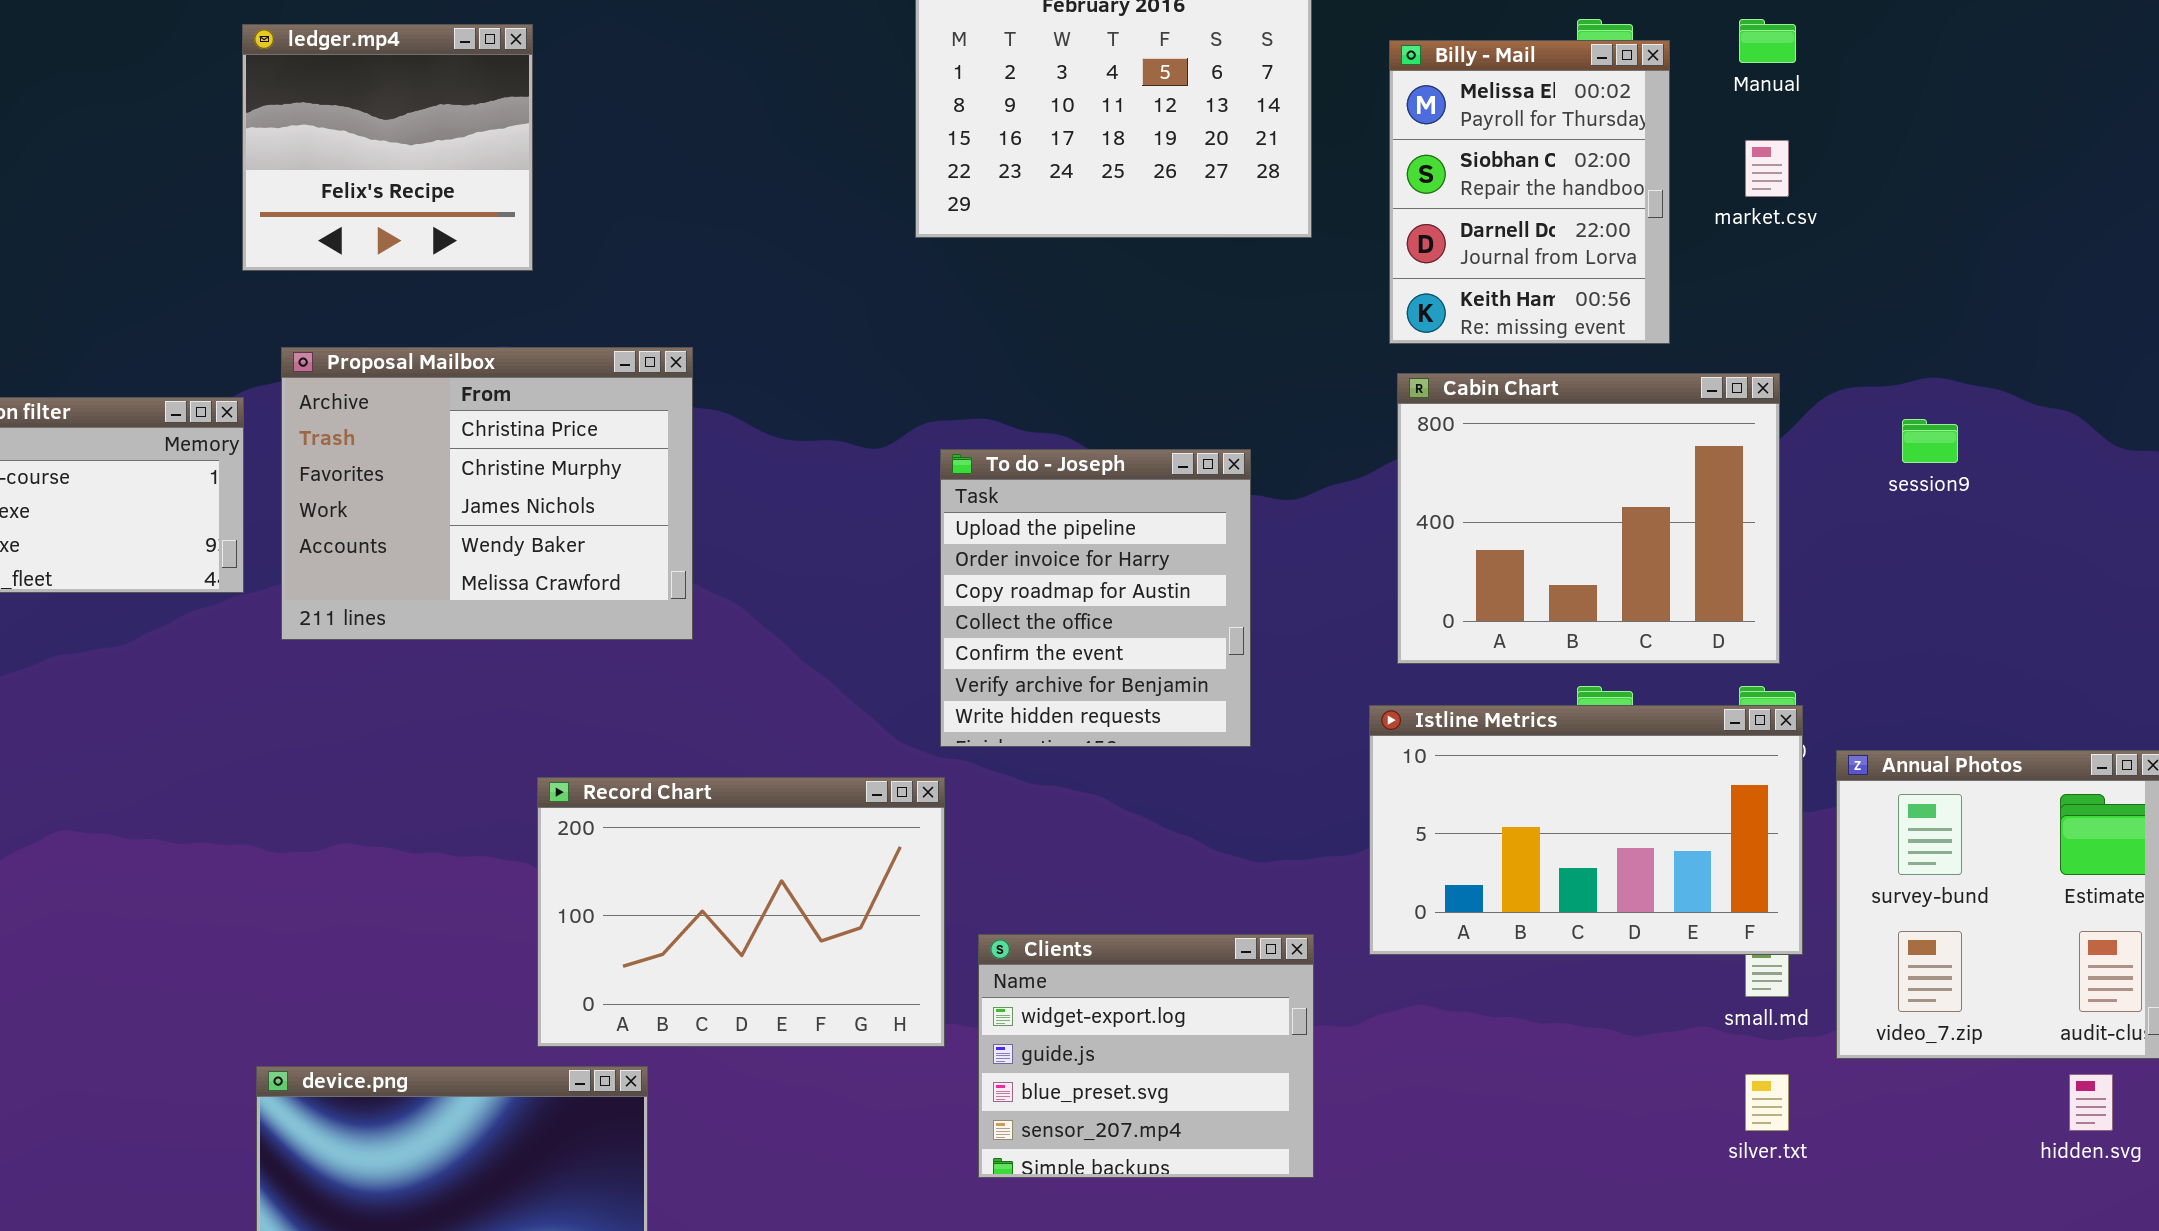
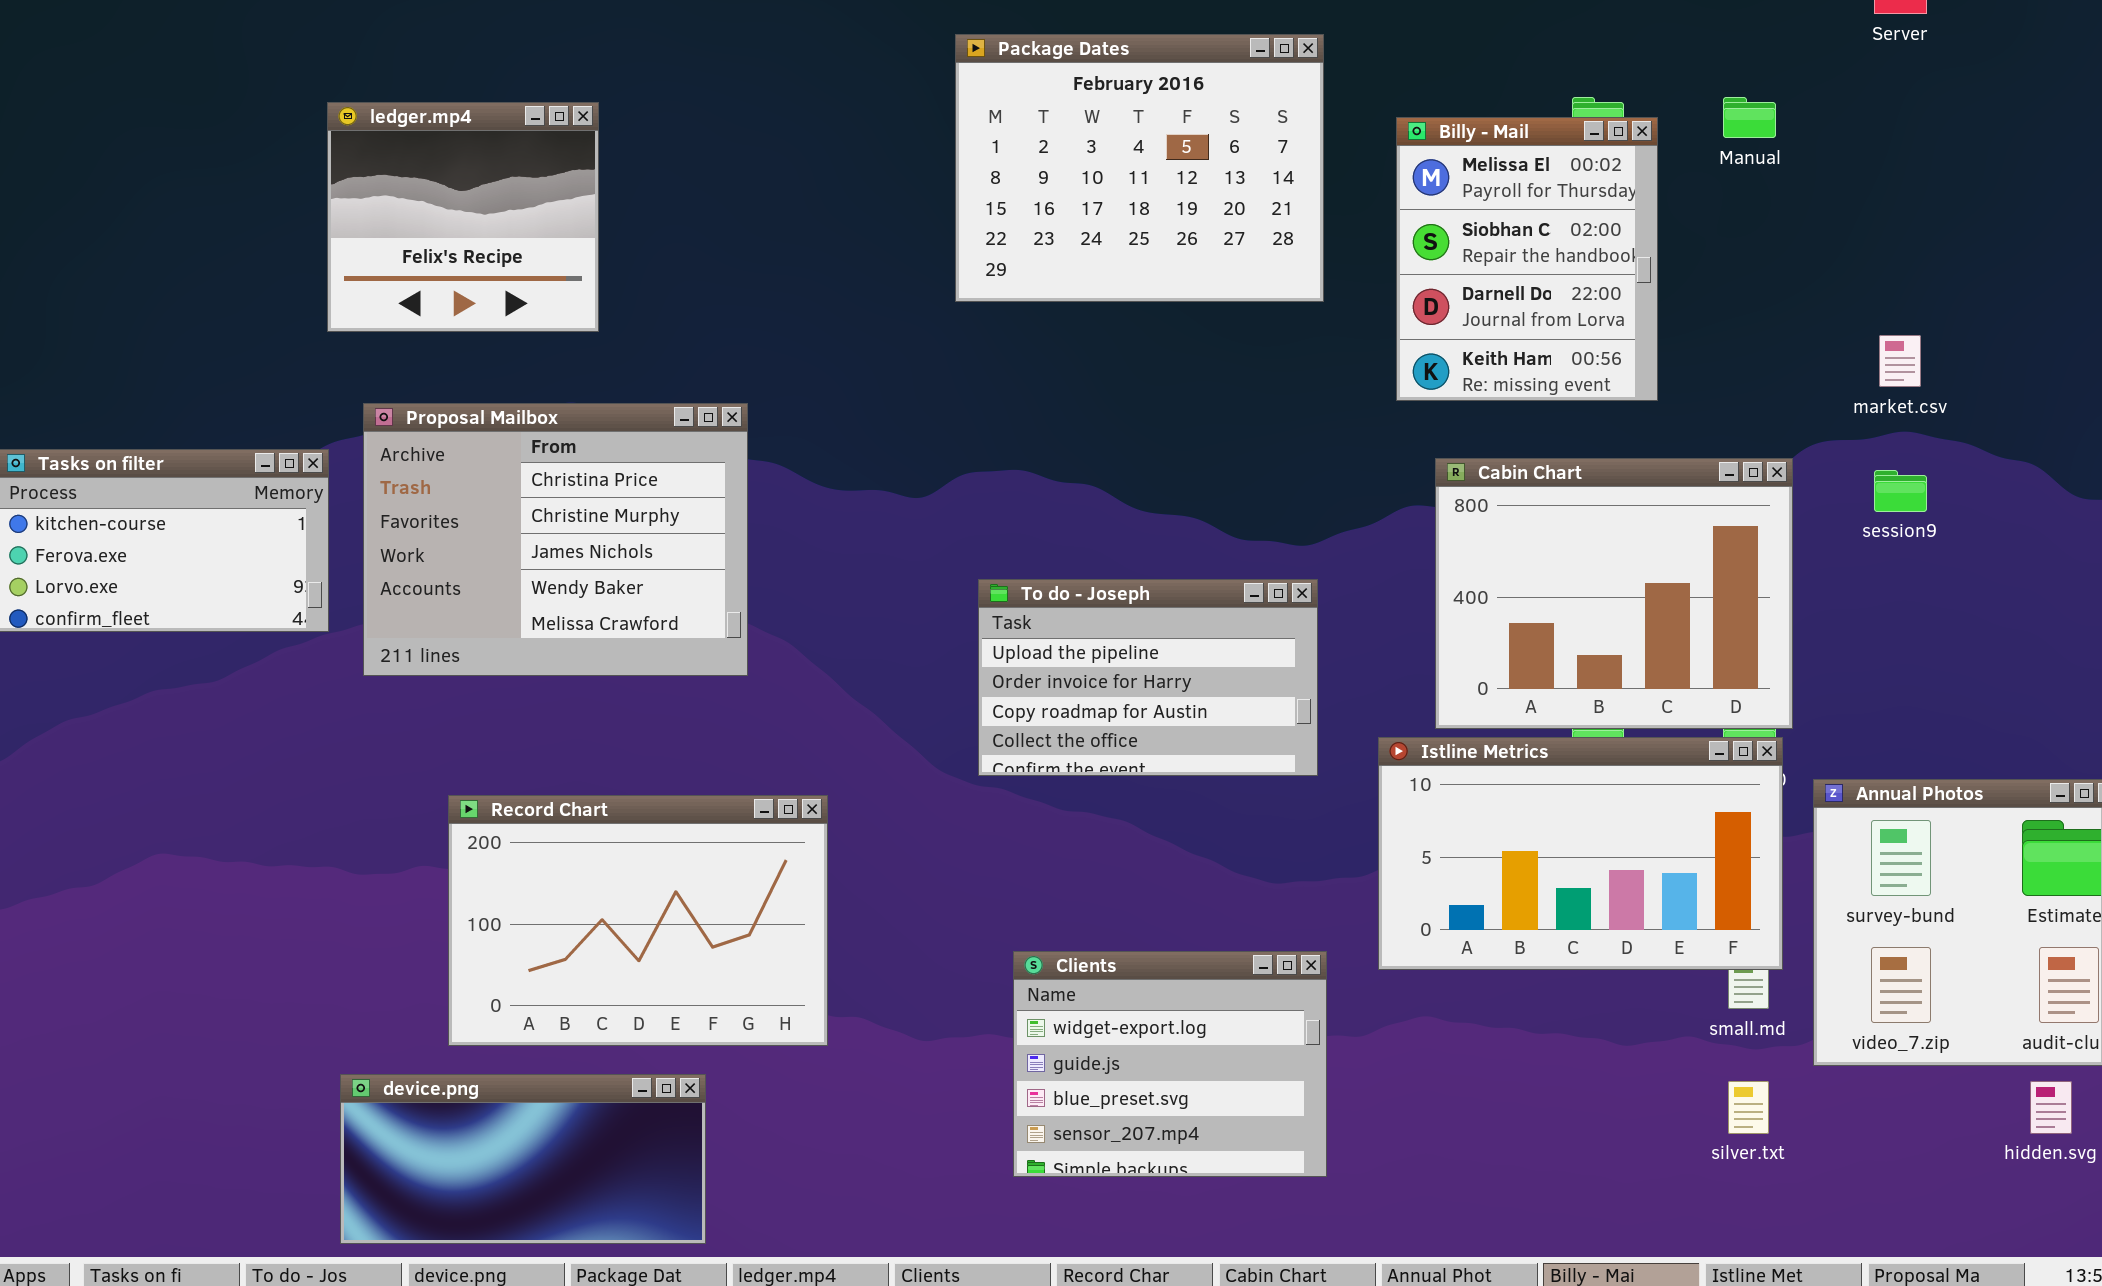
market.csv: [1745,140,1789,197] -> [1879,335,1921,387], moved
Cabin Chart: [1397,373,1780,664] -> [1435,458,1793,729], moved
To do - Joseph: [940,449,1251,747] -> [978,579,1318,776], resized
Record Chart: [537,777,945,1047] -> [448,795,828,1046], moved

